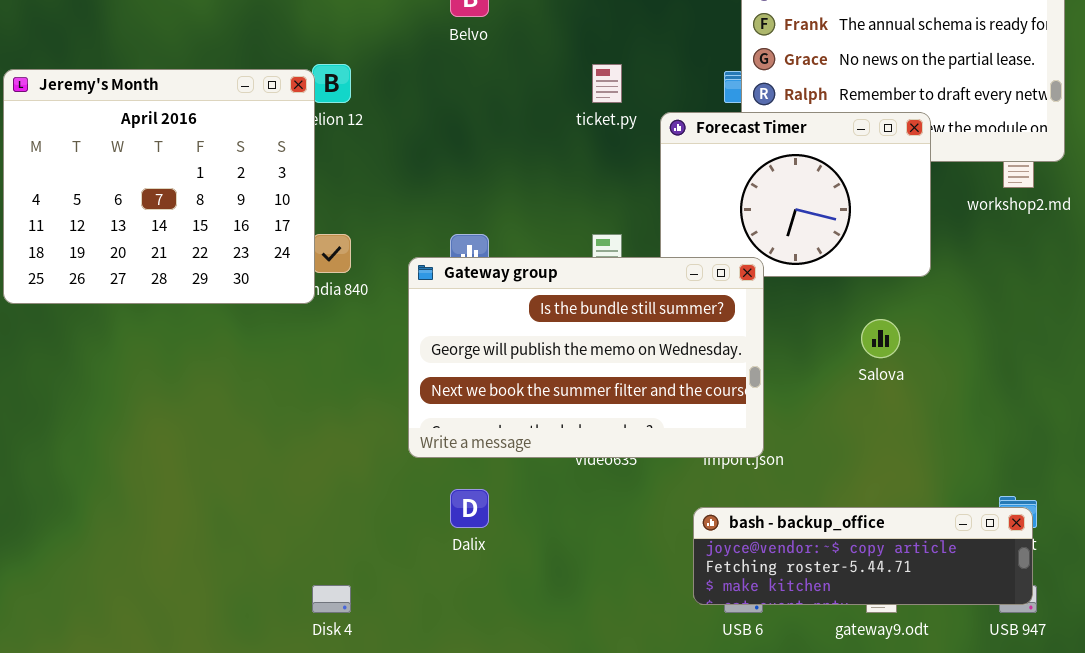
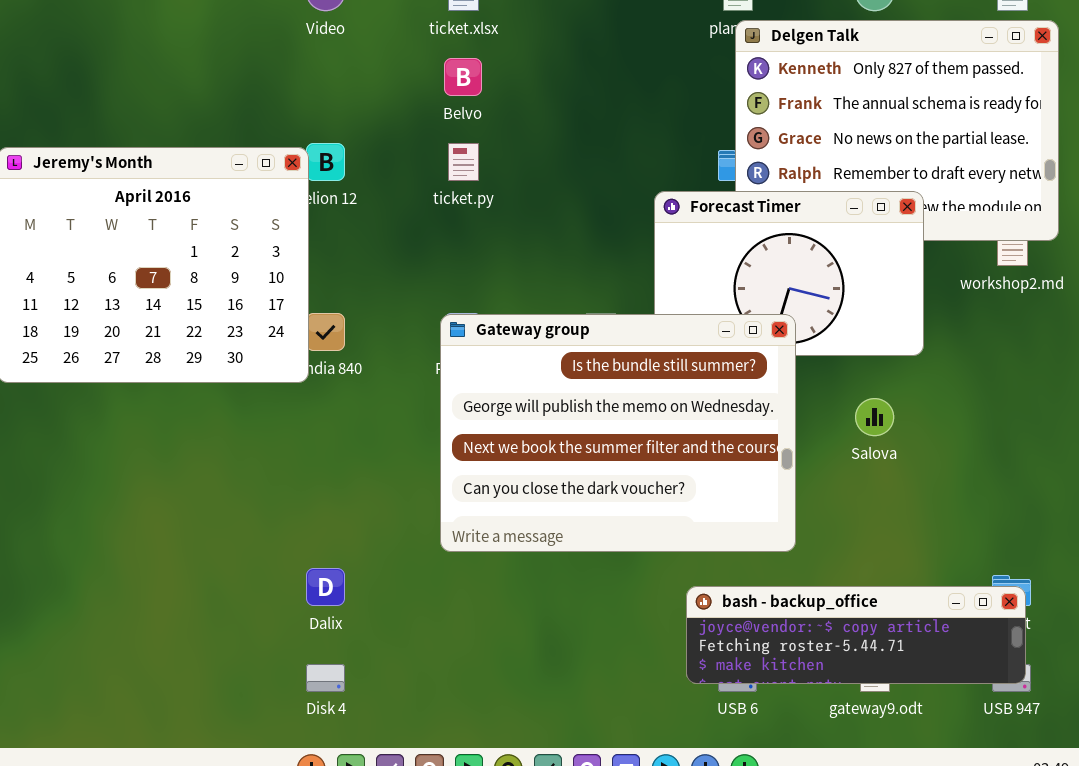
ticket.py: [592,64,622,103] -> [448,143,479,181], moved
Gateway group: [408,257,764,458] -> [440,314,796,552], moved, resized
Dalix: [450,489,489,528] -> [306,568,345,606], moved

